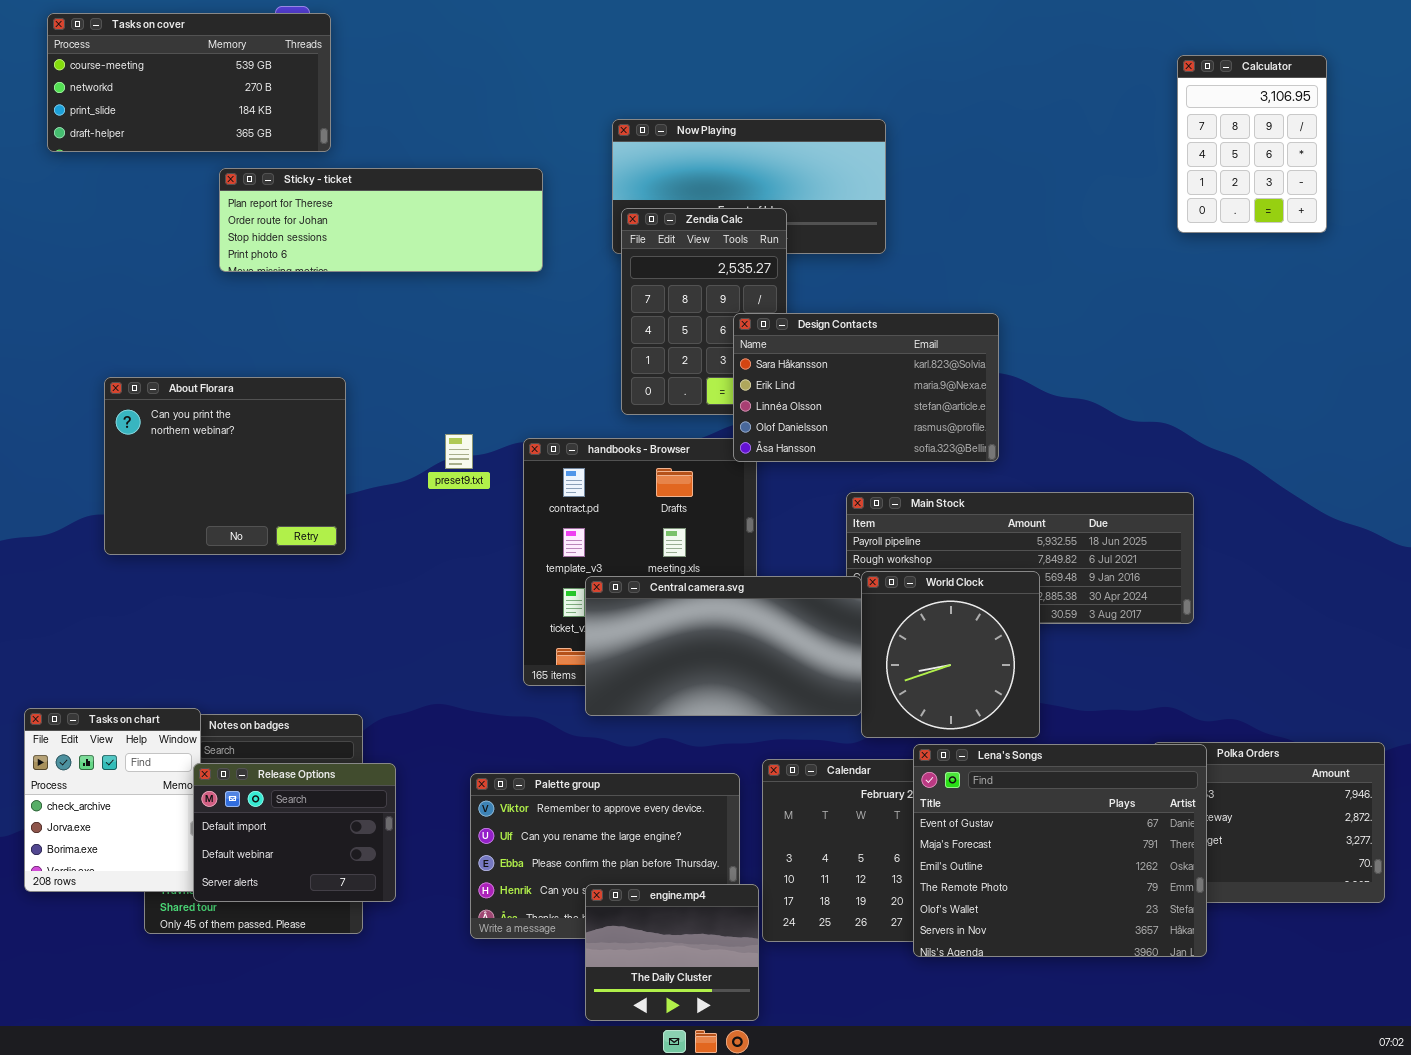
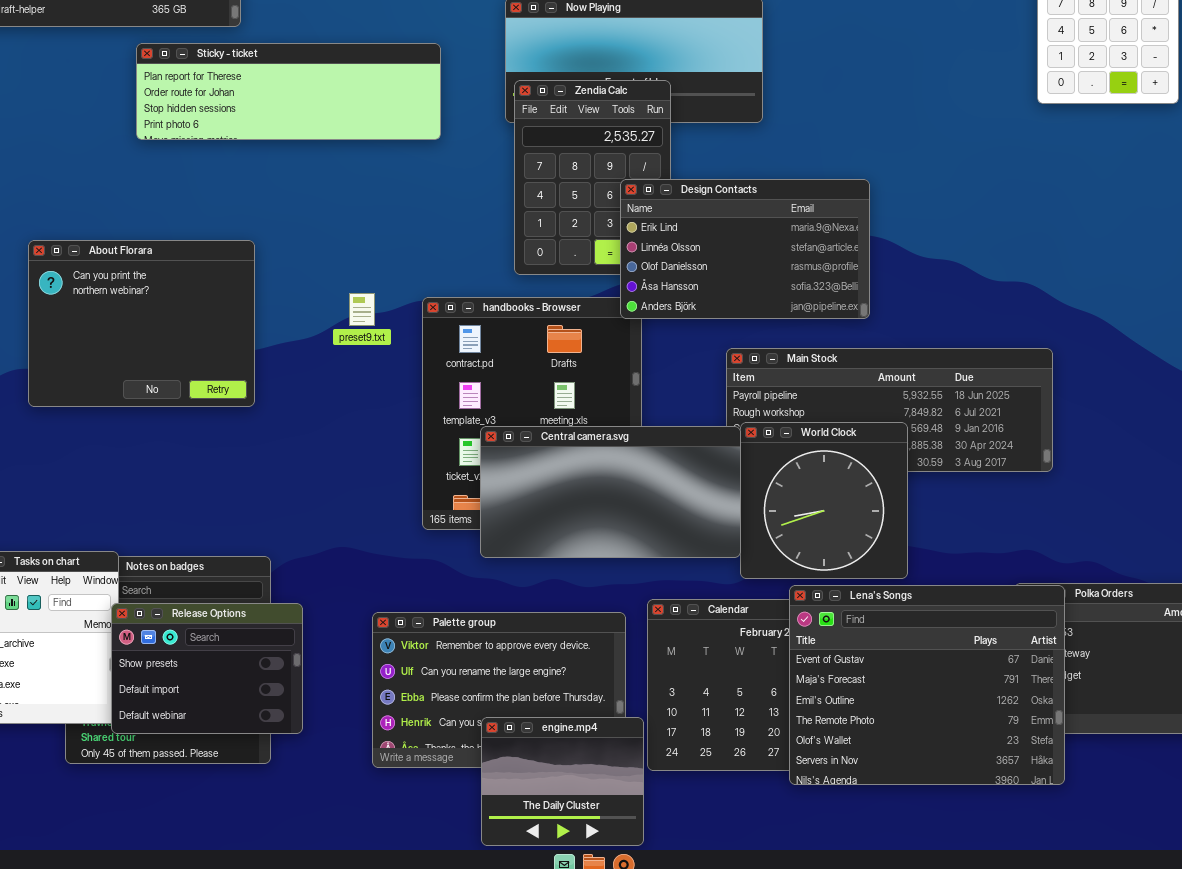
Design Contacts: [733,313,999,462] -> [620,179,870,319], scrolled down 1 row
Release Options: [193,763,396,902] -> [111,603,303,734], scrolled up 1 row

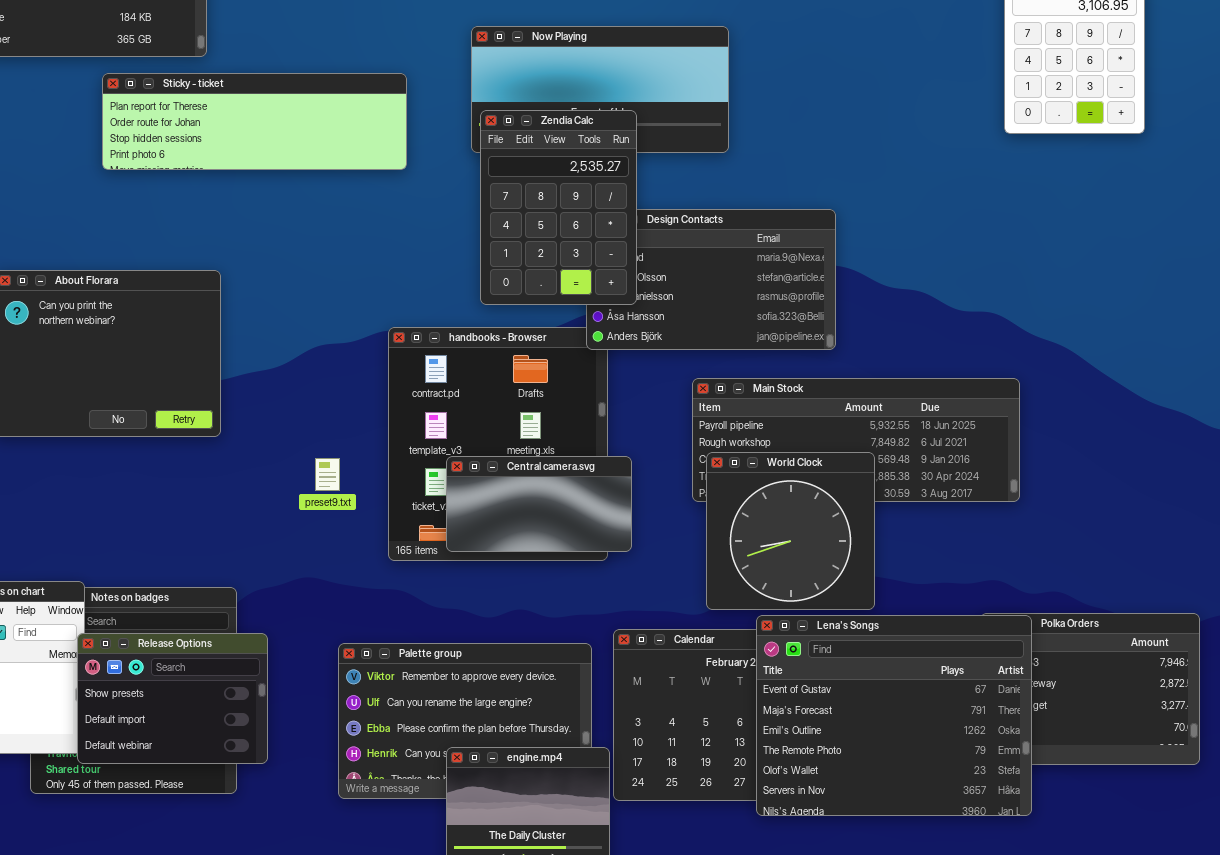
Zendia Calc: [514,80,671,275] -> [480,110,637,305], raised
preset9.txt: [349,293,375,326] -> [315,458,340,491], moved
Central camera.svg: [480,426,741,558] -> [446,456,632,552], resized

